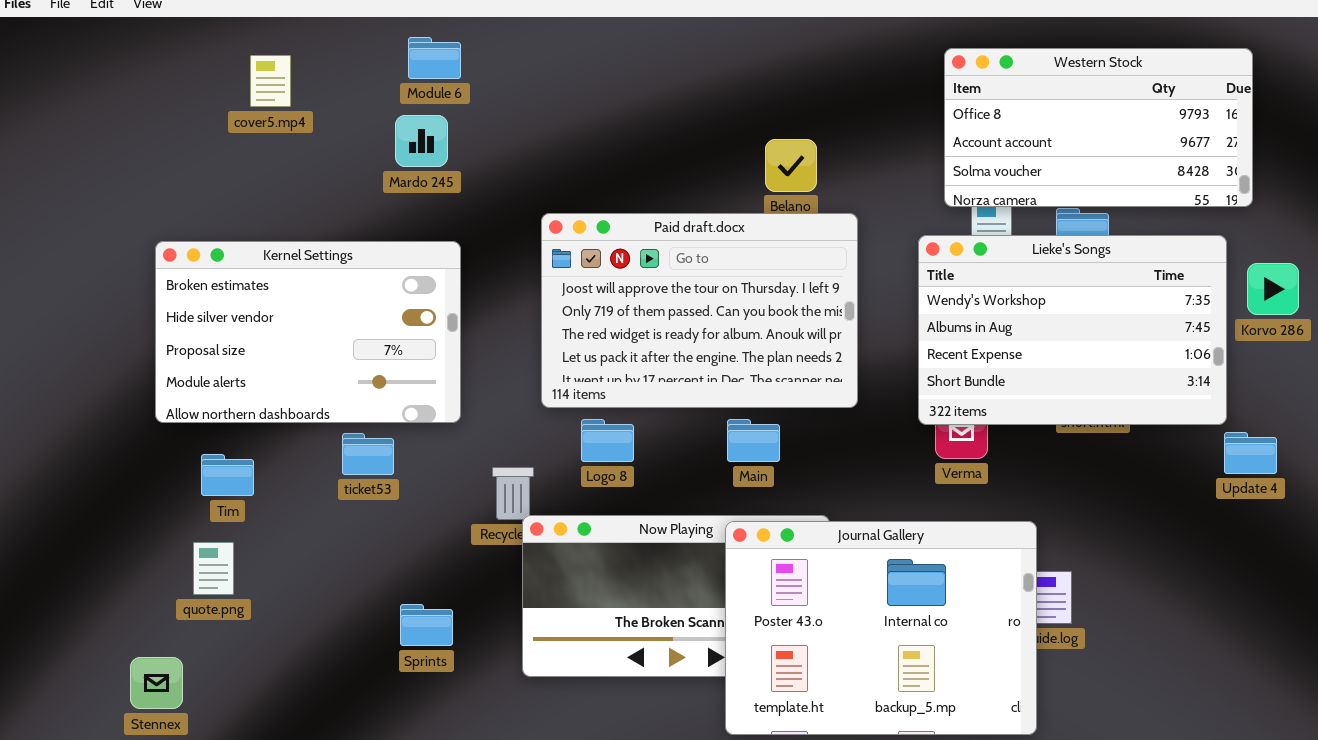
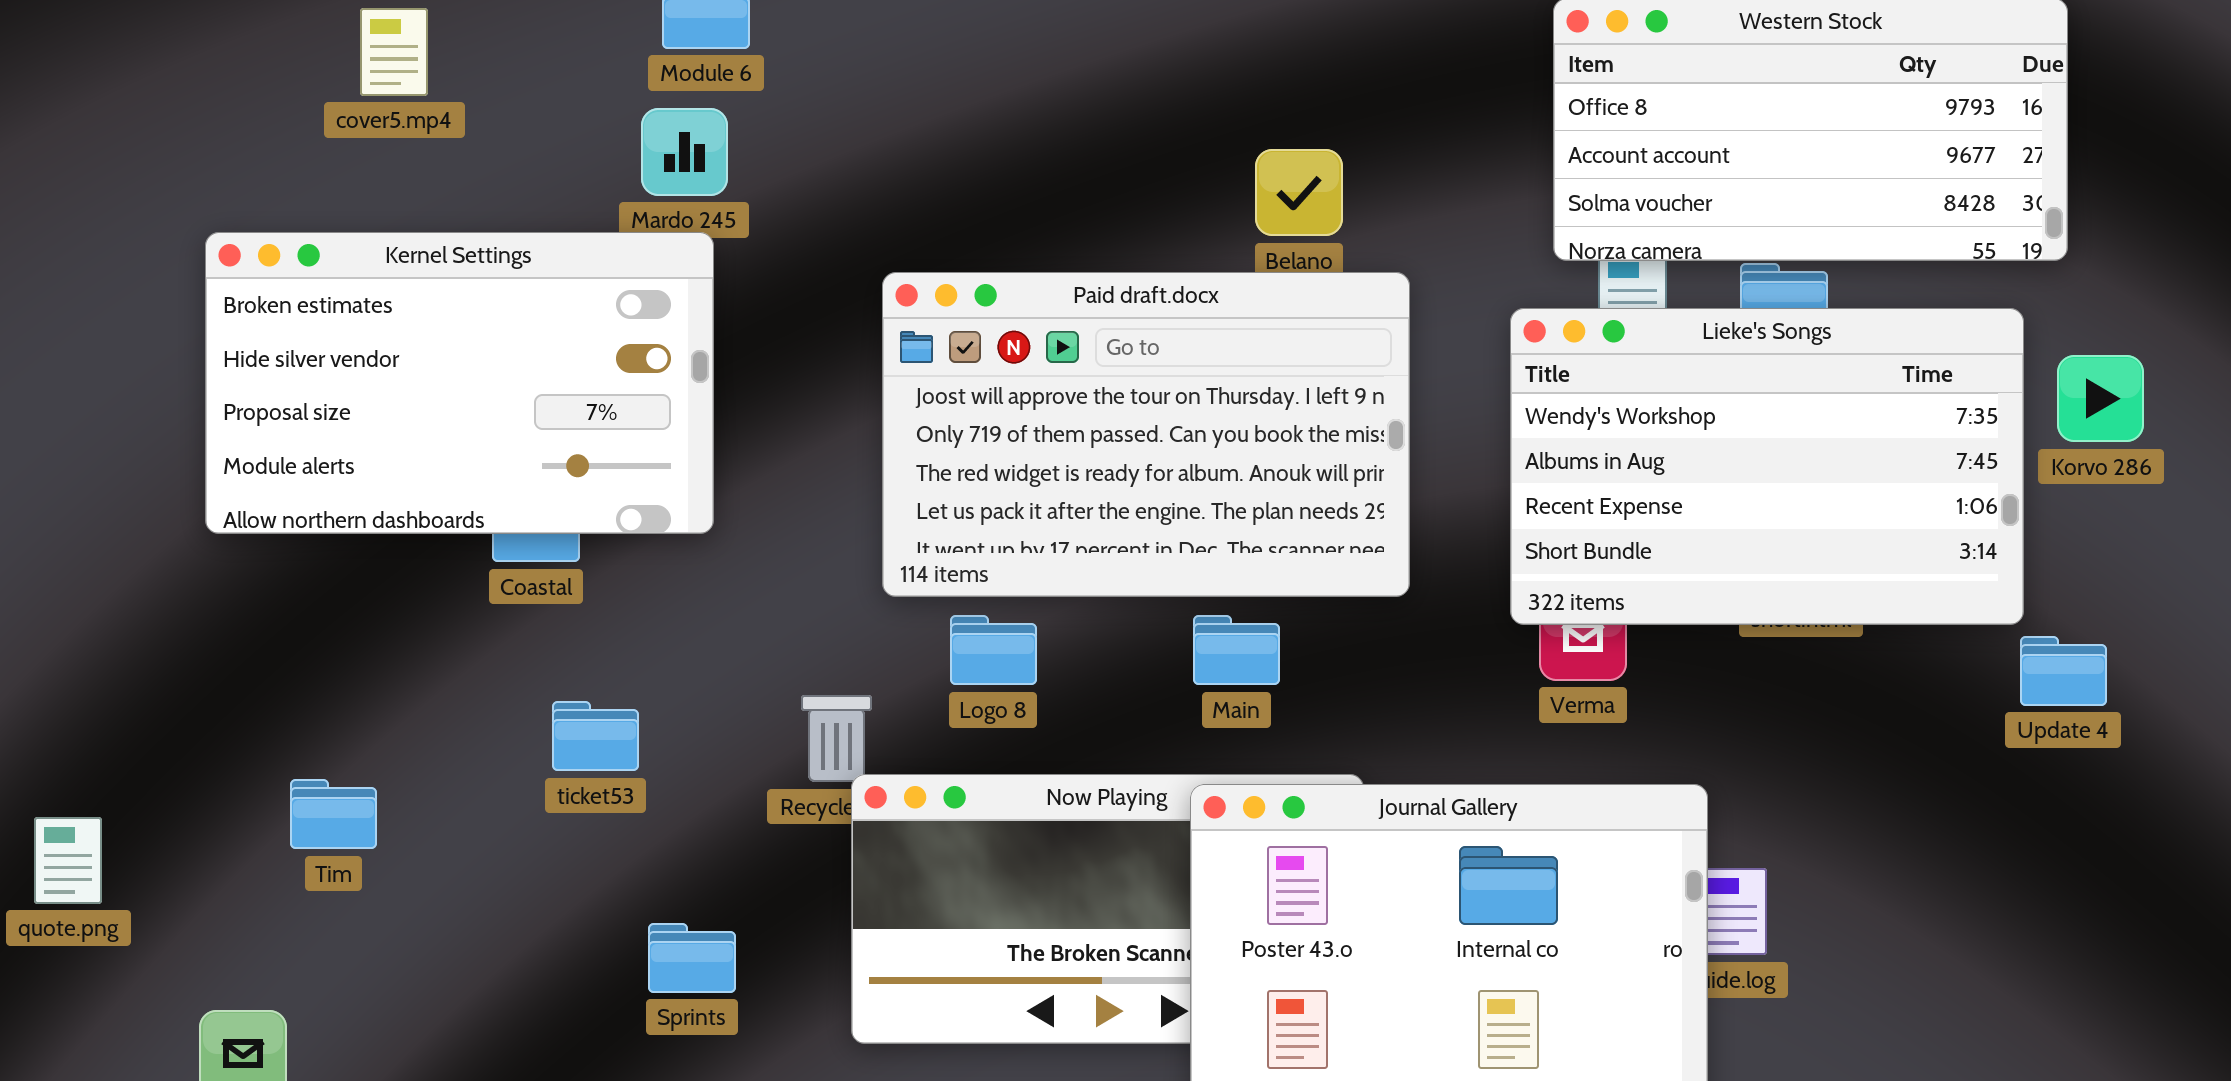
cover5.mp4: [250,55,291,107] -> [360,8,428,96], moved
Kernel Settings: [155,241,461,423] -> [205,232,714,534], moved
ticket53: [342,433,394,475] -> [552,701,639,771], moved
Tim: [201,454,254,496] -> [290,779,377,849], moved
quote.png: [193,542,234,595] -> [34,817,102,904], moved

